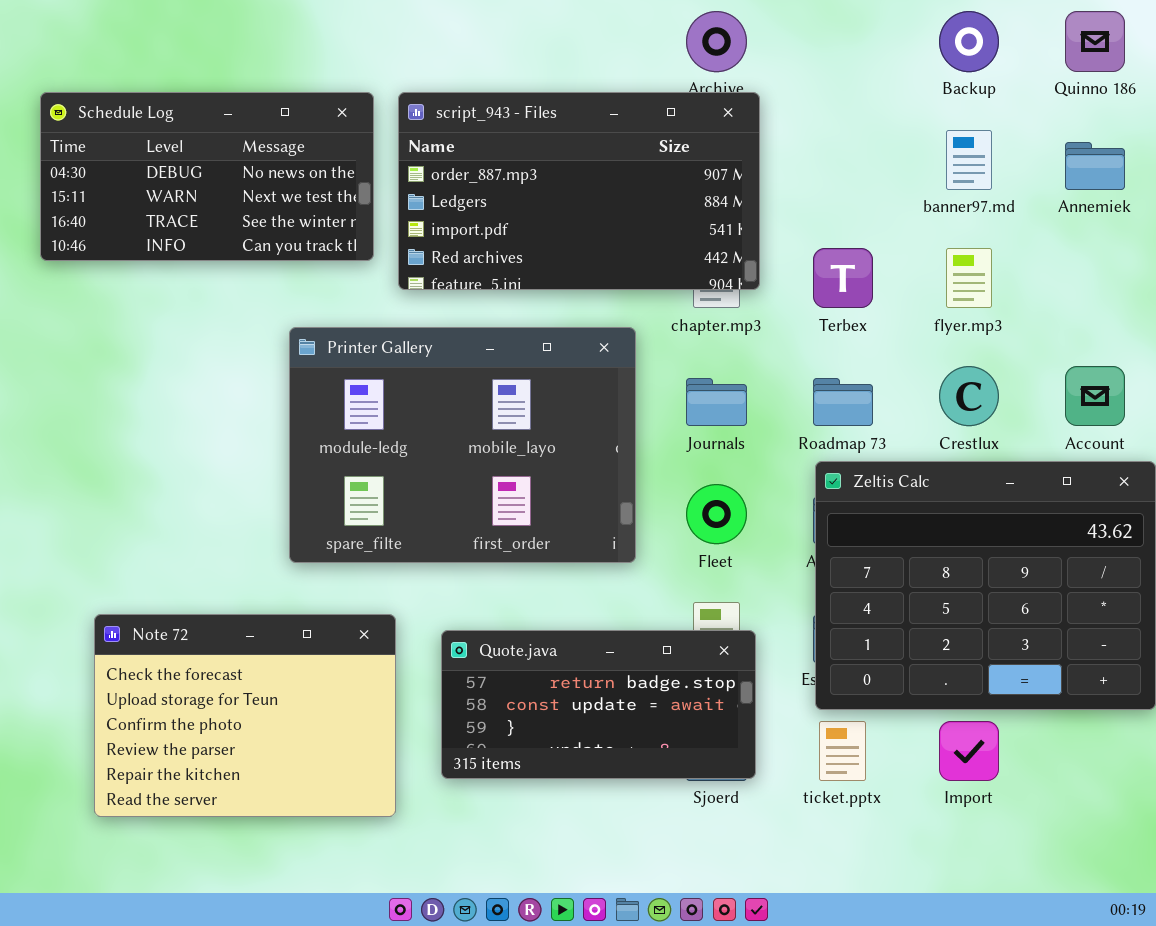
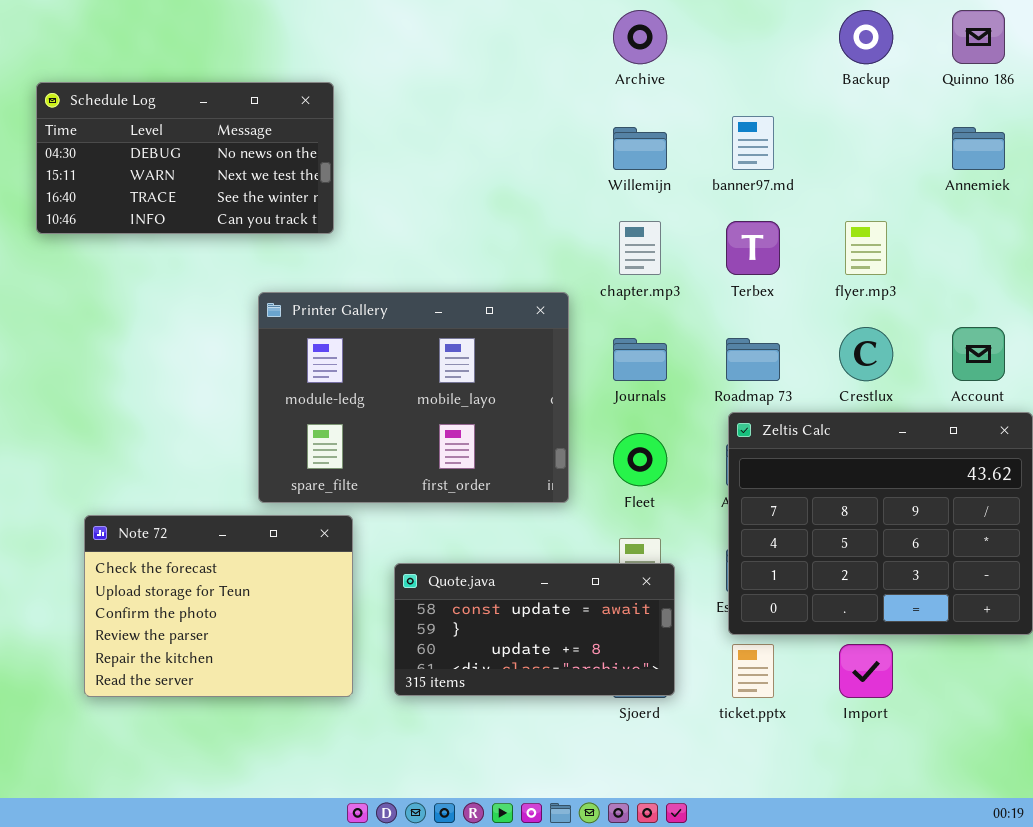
script_943 - Files: [398,92,760,290] -> none, closed
banner97.md: [946,130,992,190] -> [732,116,774,170], moved
Note 72: [94,614,396,817] -> [84,515,353,697], moved
Quote.java: [441,630,756,779] -> [394,563,675,696], scrolled down 1 row

